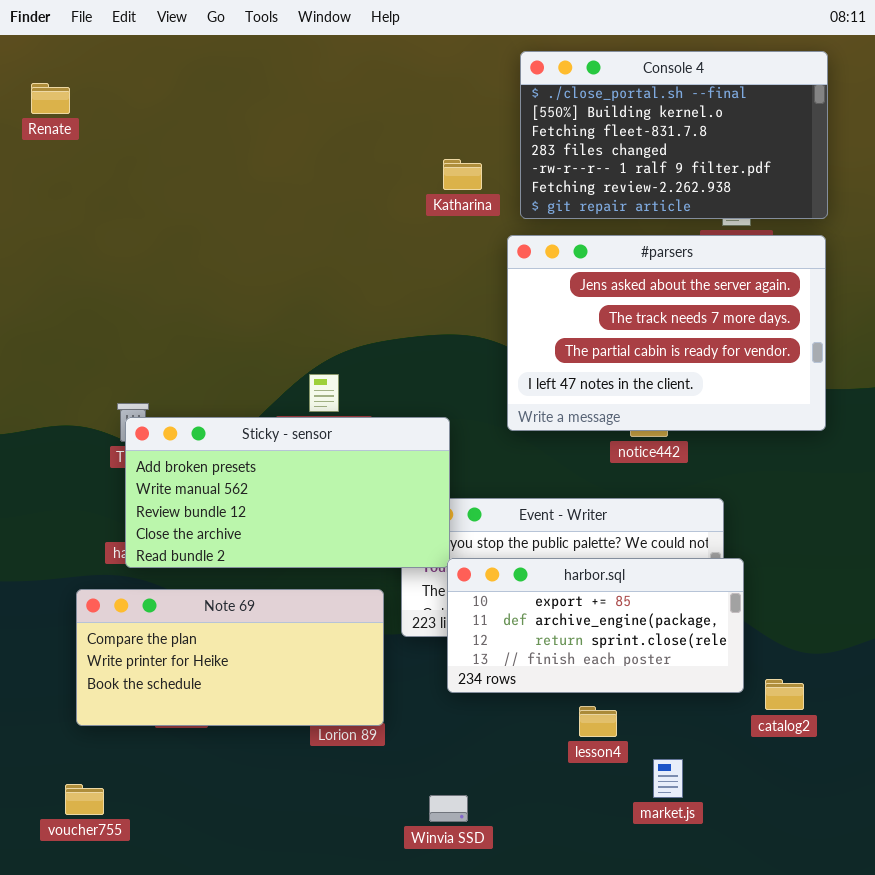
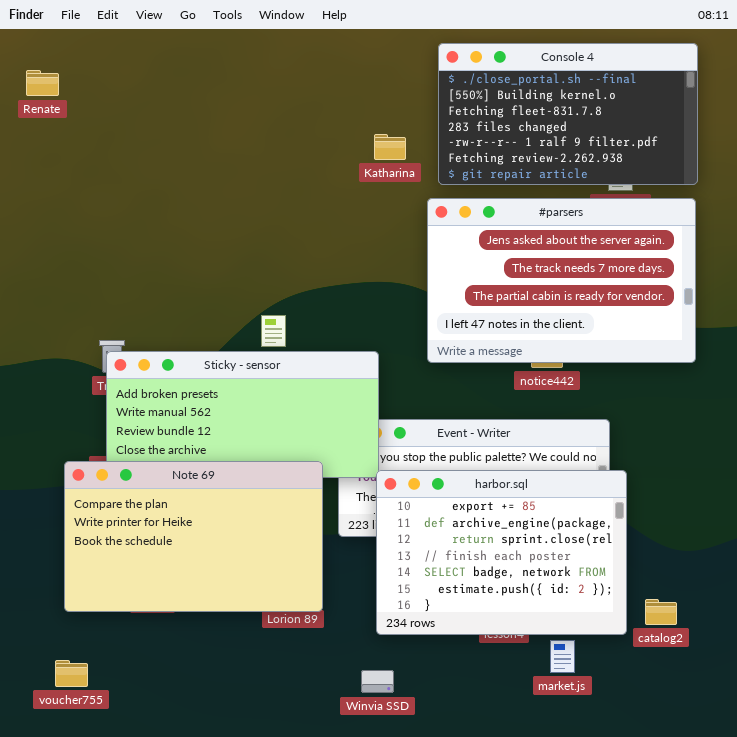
harbor.sql: [447,558,744,693] -> [376,470,627,635], resized
Note 69: [76,589,384,726] -> [64,461,323,612], resized
catalog2: [765,679,804,710] -> [645,599,677,625], moved

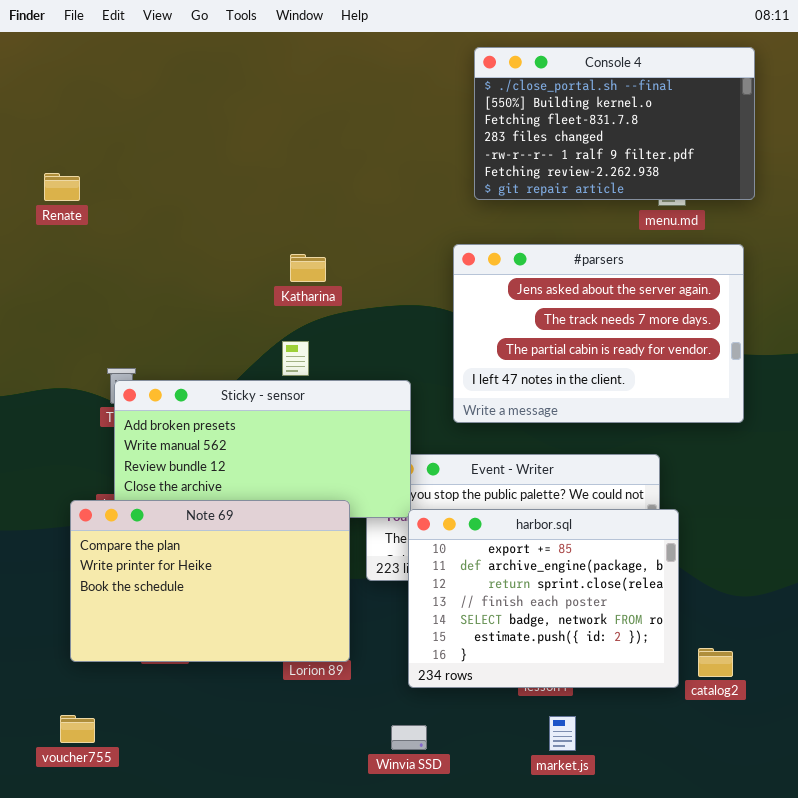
Renate: [26,70,59,96] -> [44,173,80,201], moved
Katharina: [374,134,406,160] -> [290,254,326,282], moved
#parsers: [427,198,696,363] -> [453,244,744,423], moved
market.js: [550,640,575,673] -> [549,716,576,751], moved

